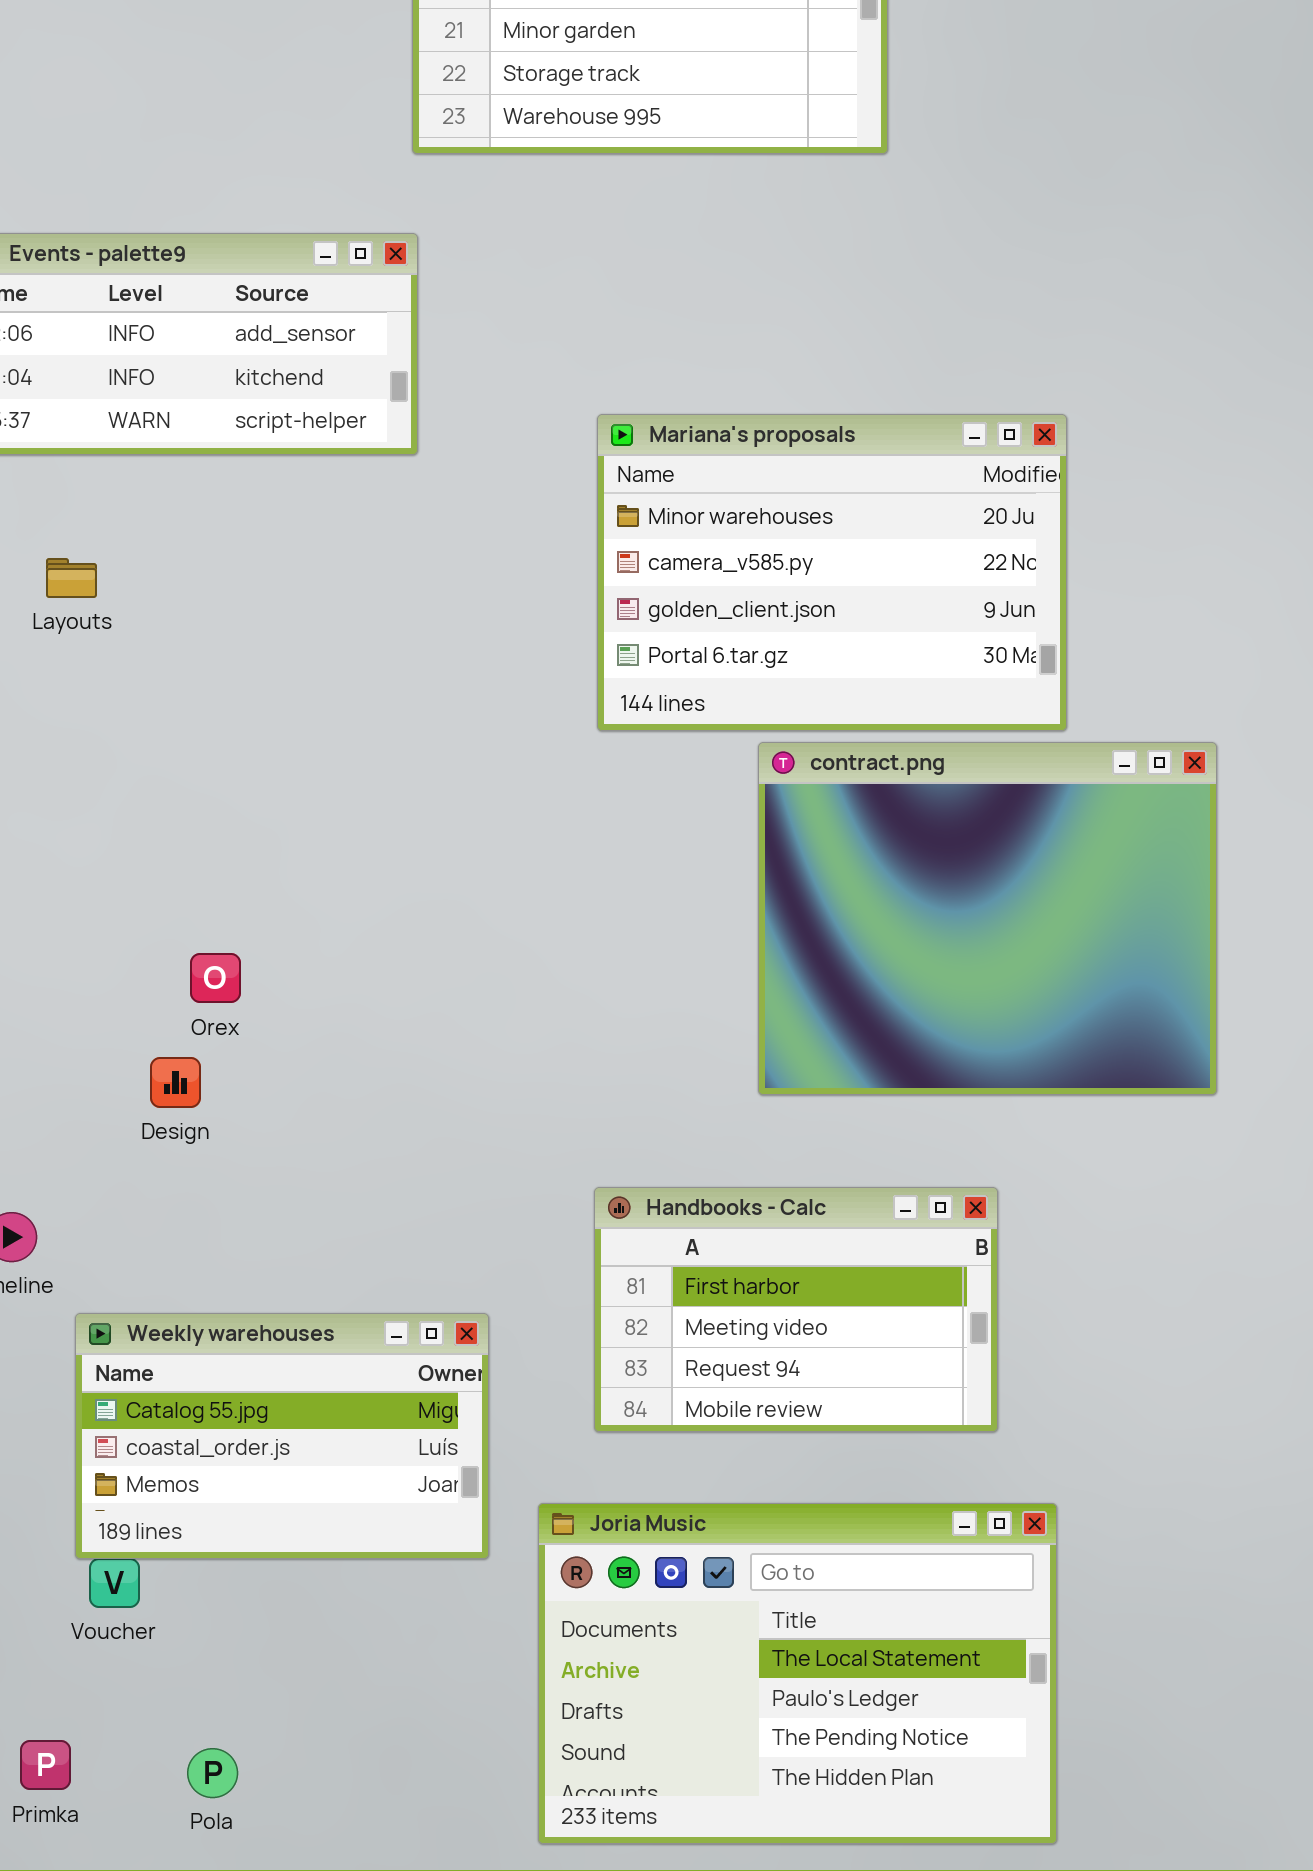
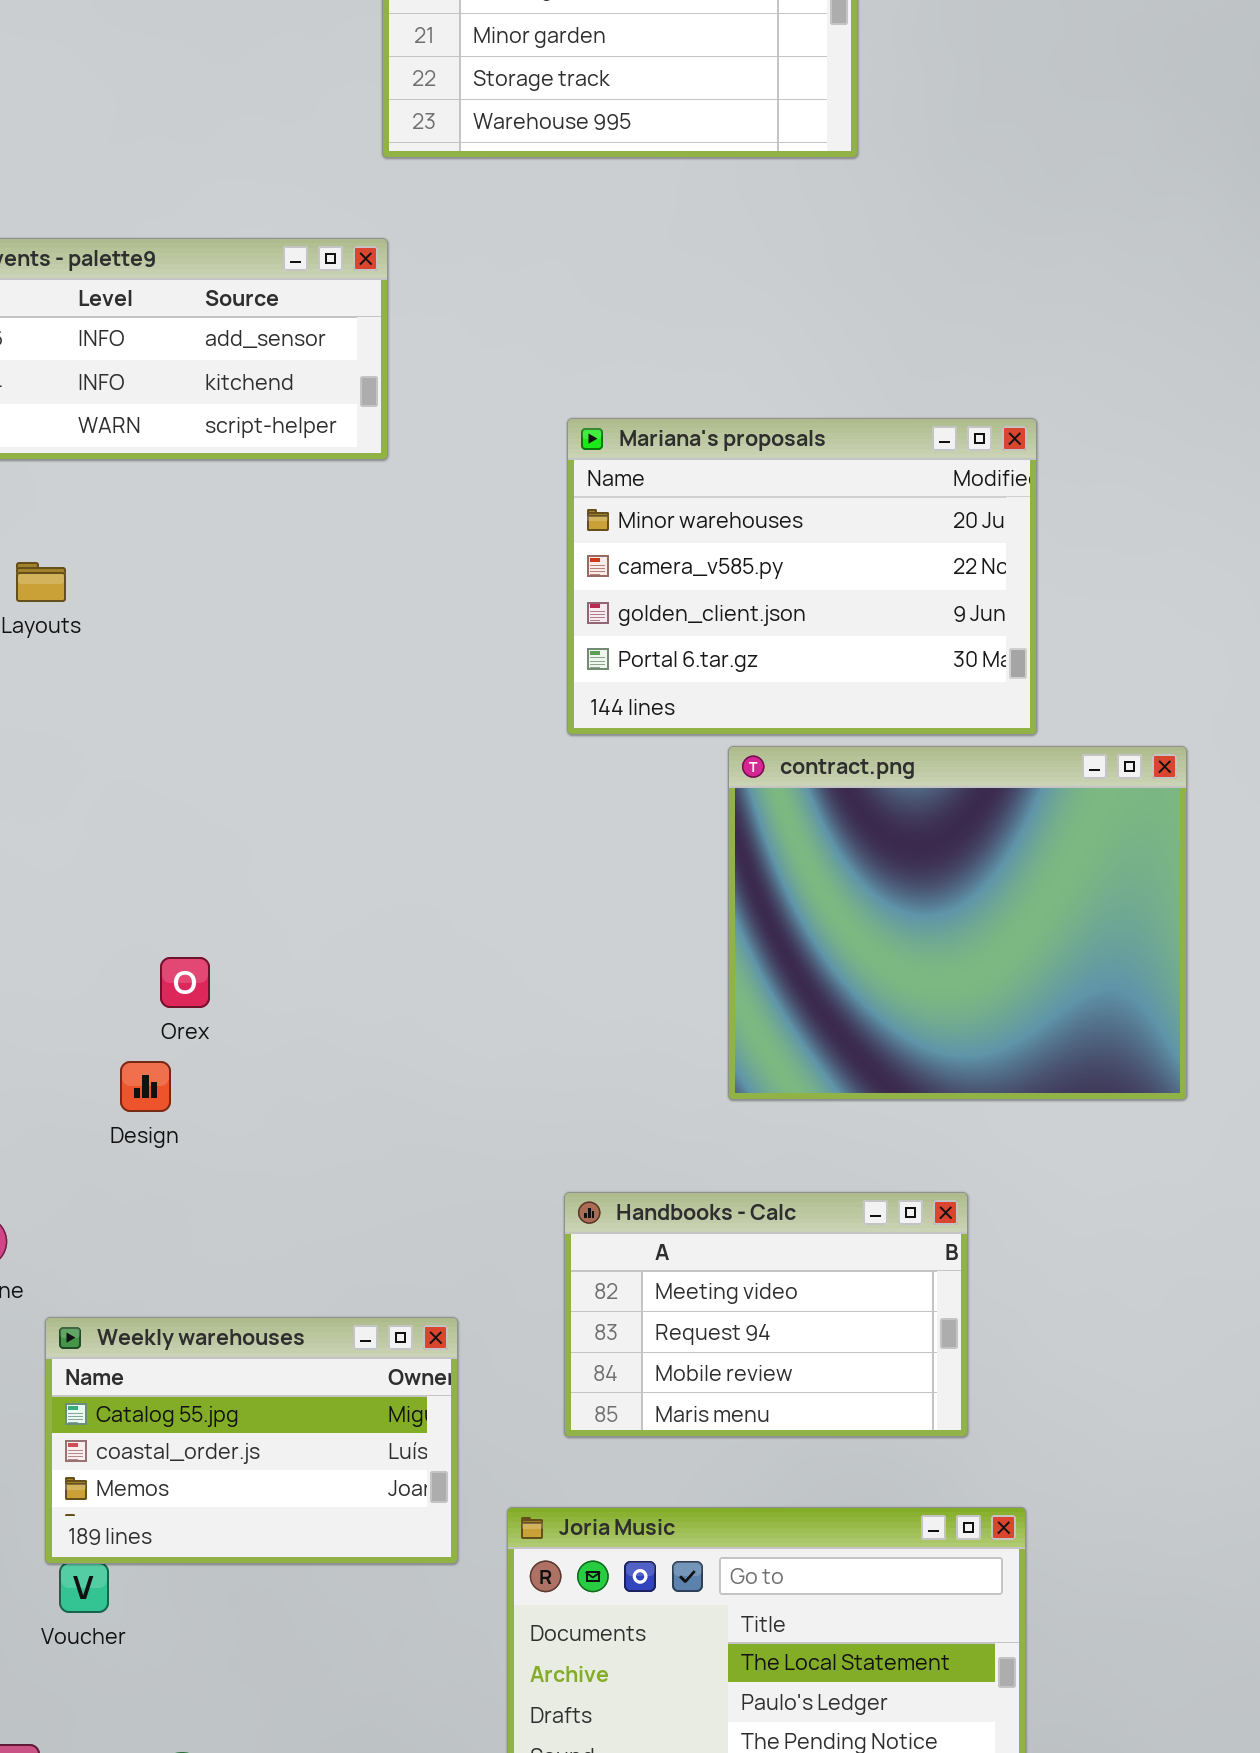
Handbooks - Calc: [594,1187,998,1432] -> [564,1192,968,1437], scrolled down 1 row

